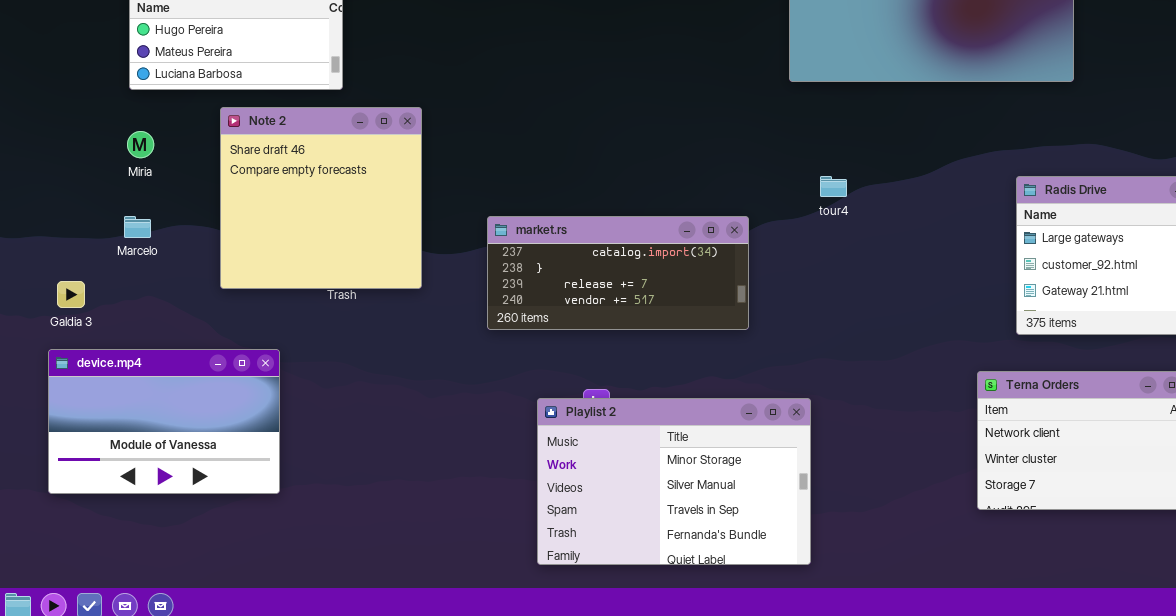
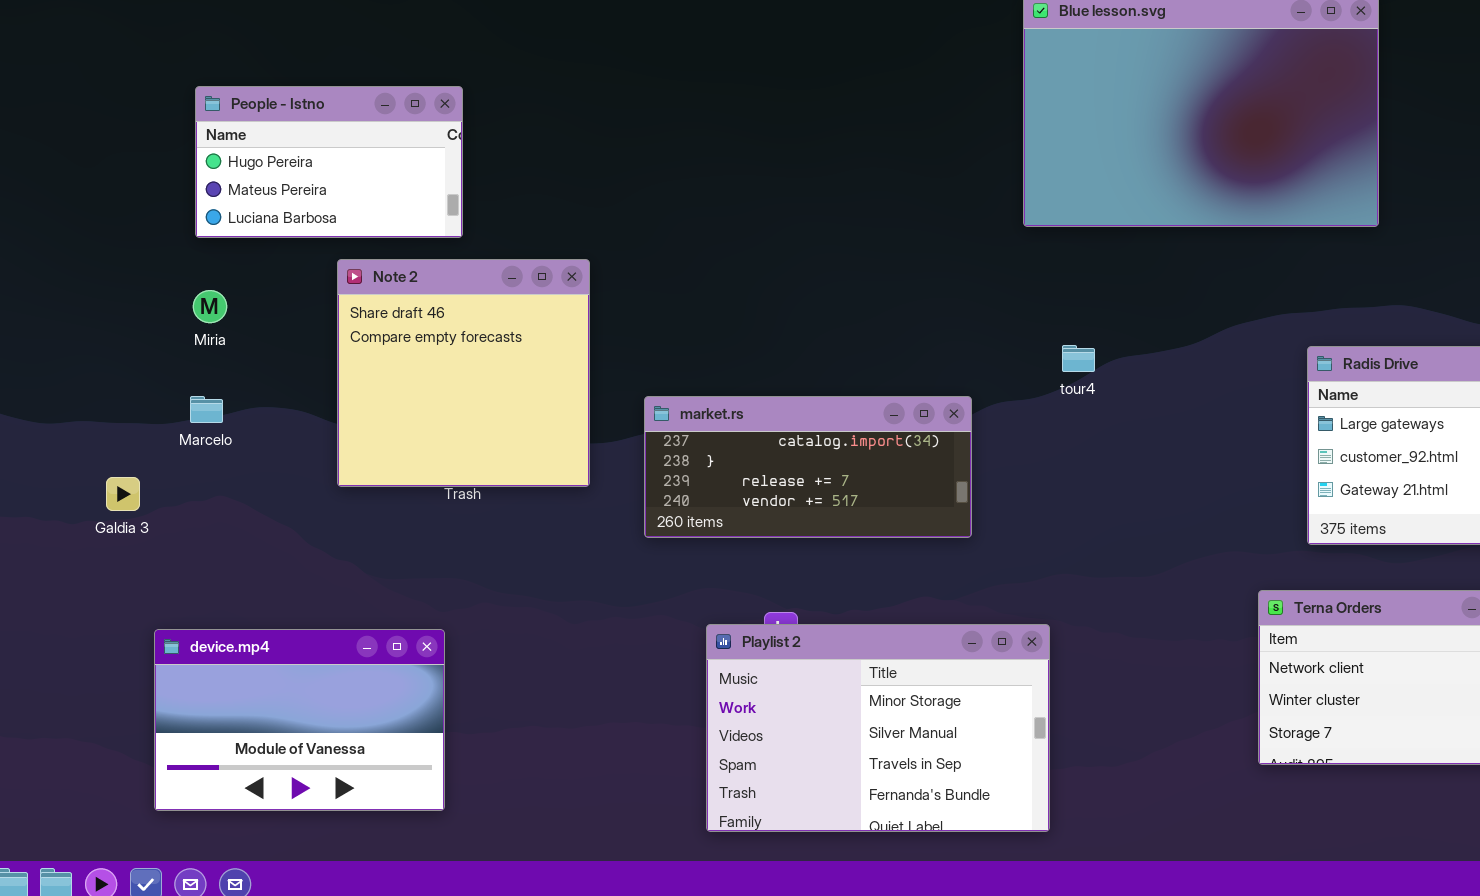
Note 2: [220,107,422,289] -> [337,259,590,487], moved
device.mp4: [48,349,280,494] -> [154,629,445,811], moved

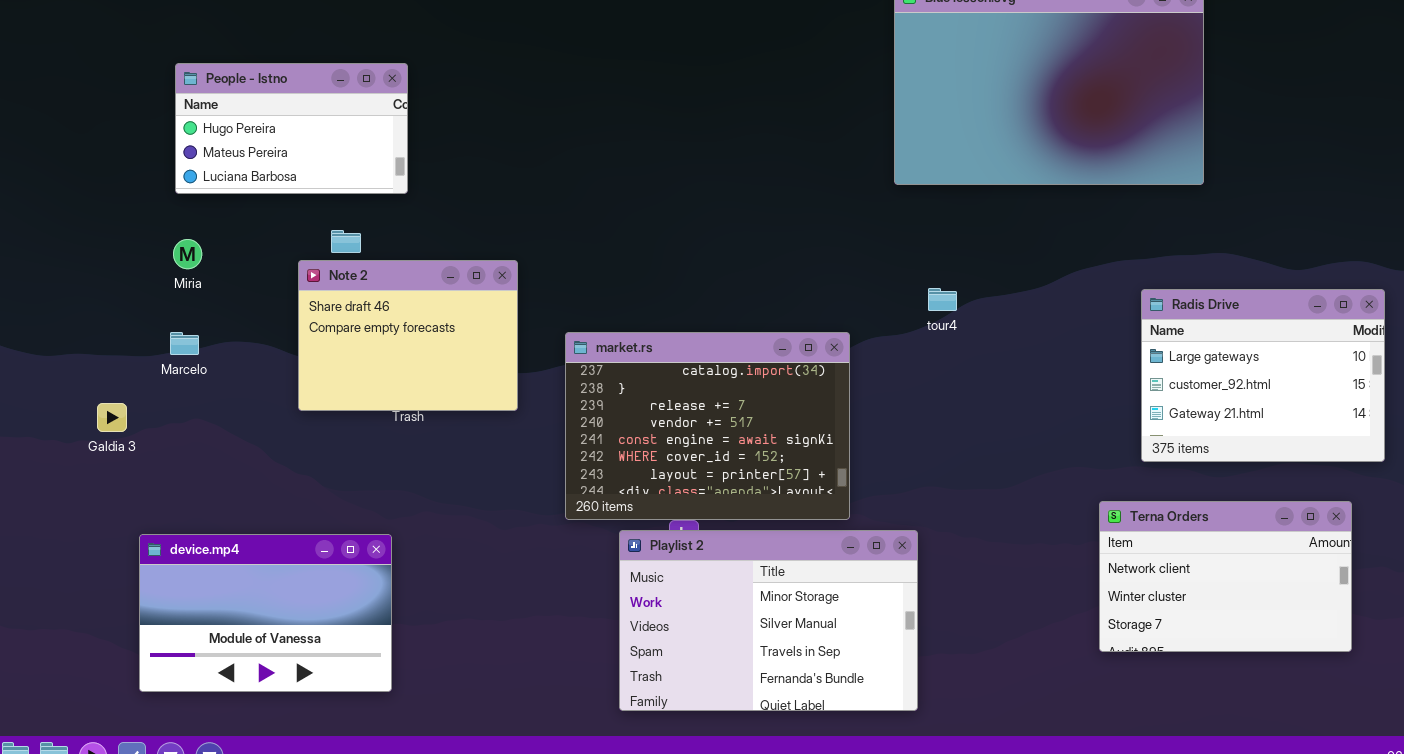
Note 2: [337,259,590,487] -> [298,260,518,411], resized
market.rs: [644,396,972,538] -> [565,332,850,520], resized

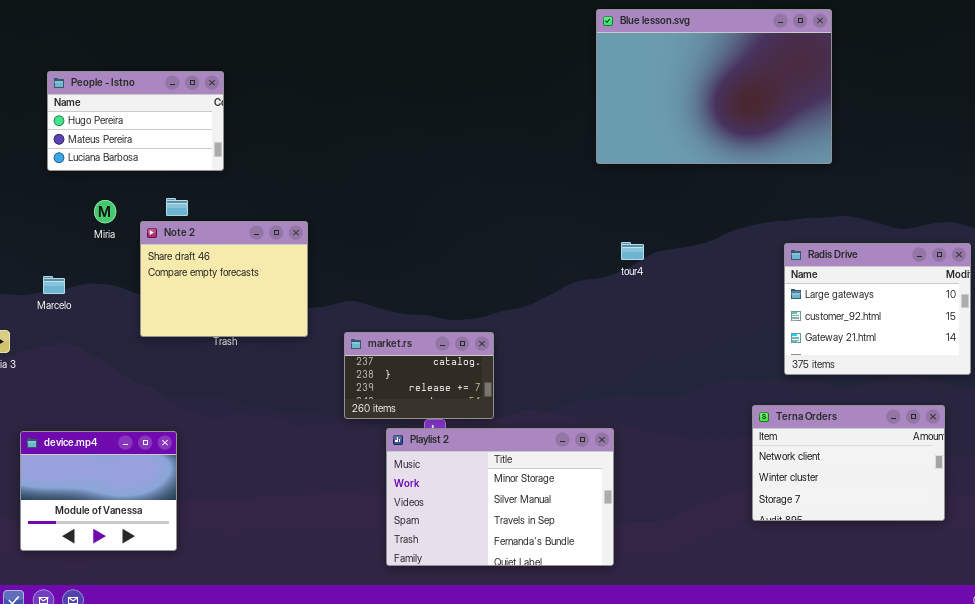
Miria: [173,239,202,269] -> [94,200,116,223], moved
market.rs: [565,332,850,520] -> [344,332,494,419], resized
device.mp4: [139,534,392,692] -> [20,431,177,551], resized

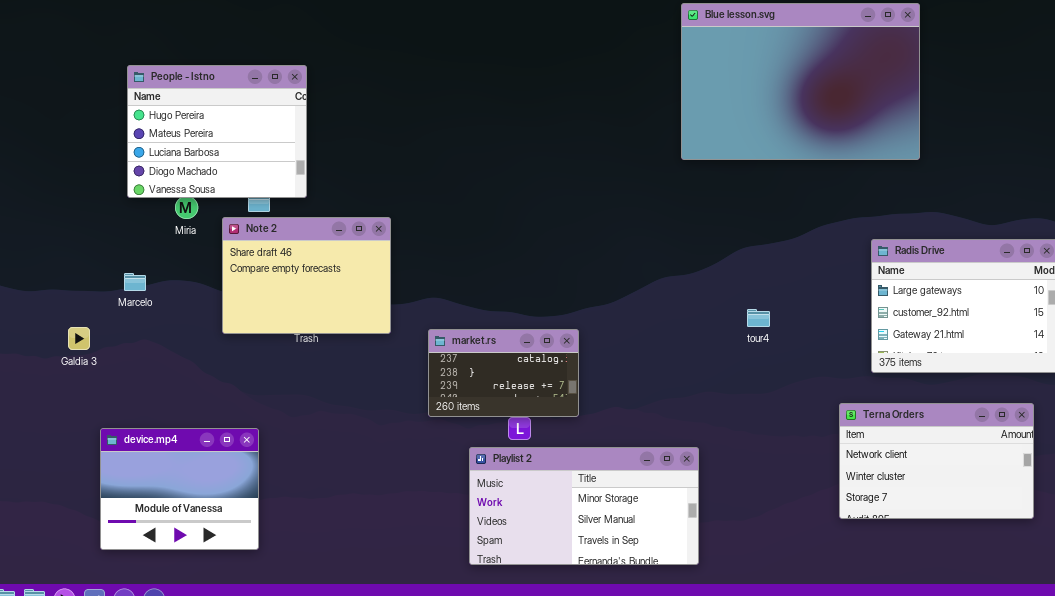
People - Istno: [47,71,224,171] -> [127,65,307,198], resized
tour4: [621,242,644,260] -> [747,309,770,327], moved
Playlist 2: [386,428,614,566] -> [469,447,699,565], resized

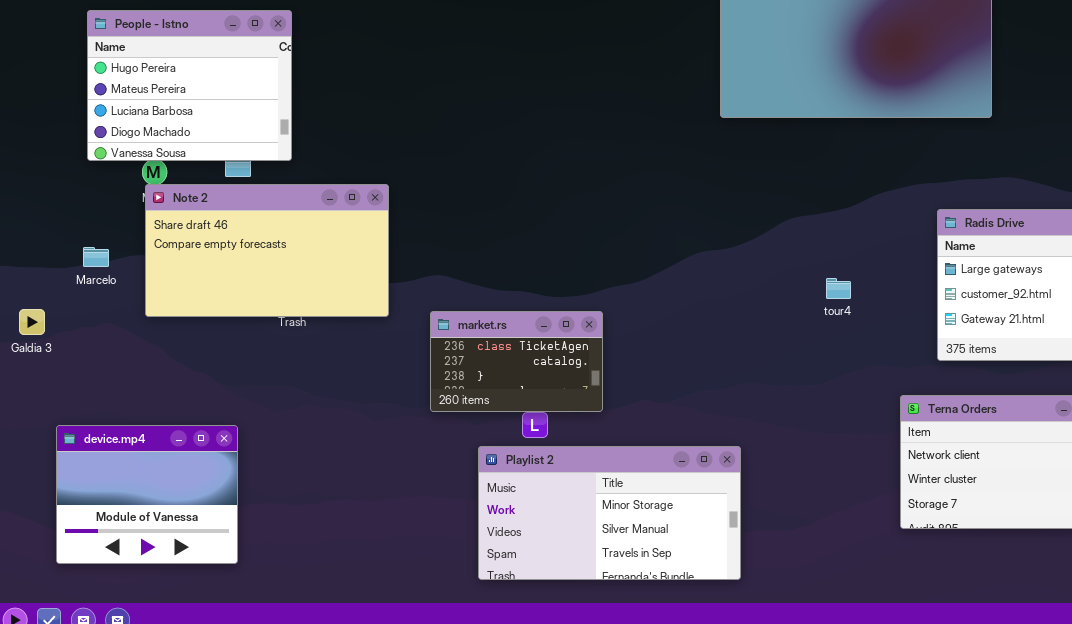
Note 2: [222,217,391,334] -> [145,184,389,317], resized
tour4: [747,309,770,327] -> [826,278,851,299], moved
market.rs: [428,329,579,417] -> [430,311,603,412], scrolled up 1 row

